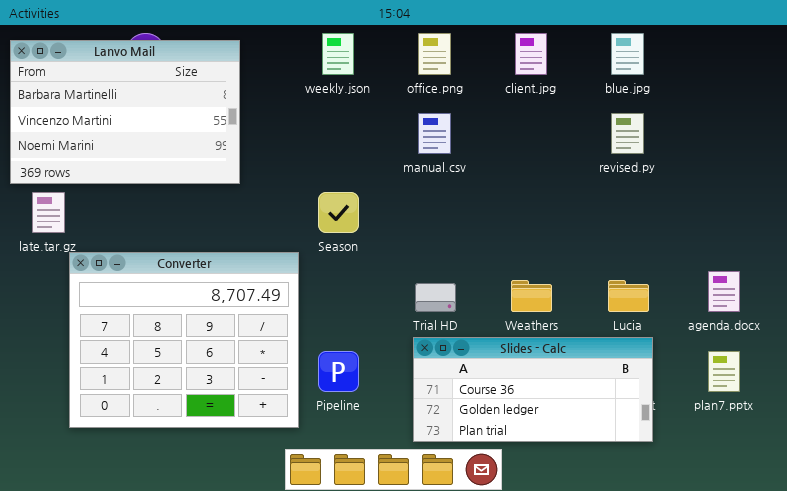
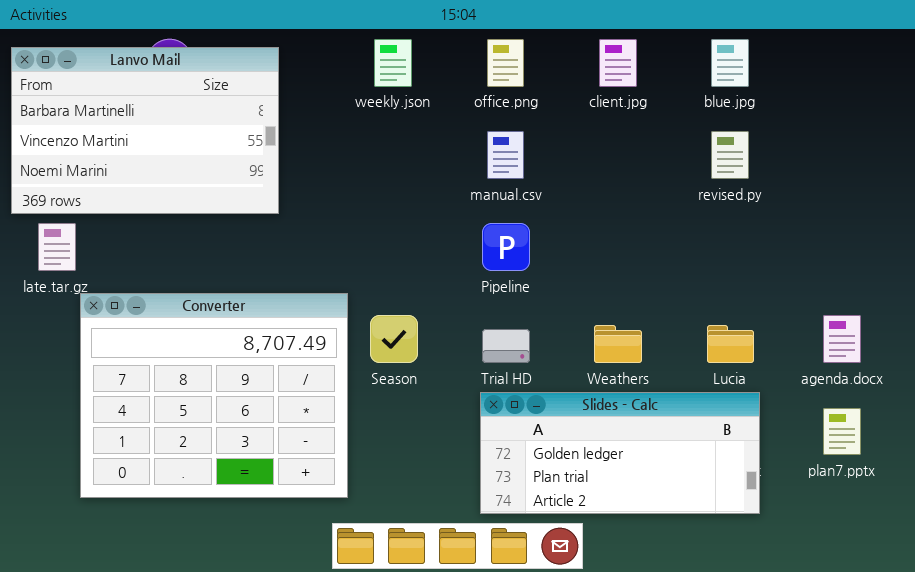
Season: [318,192,359,233] -> [370,315,418,363], moved
Slides - Calc: [413,337,653,442] -> [480,392,760,514], scrolled down 1 row
Pipeline: [318,351,359,392] -> [482,223,530,271], moved

